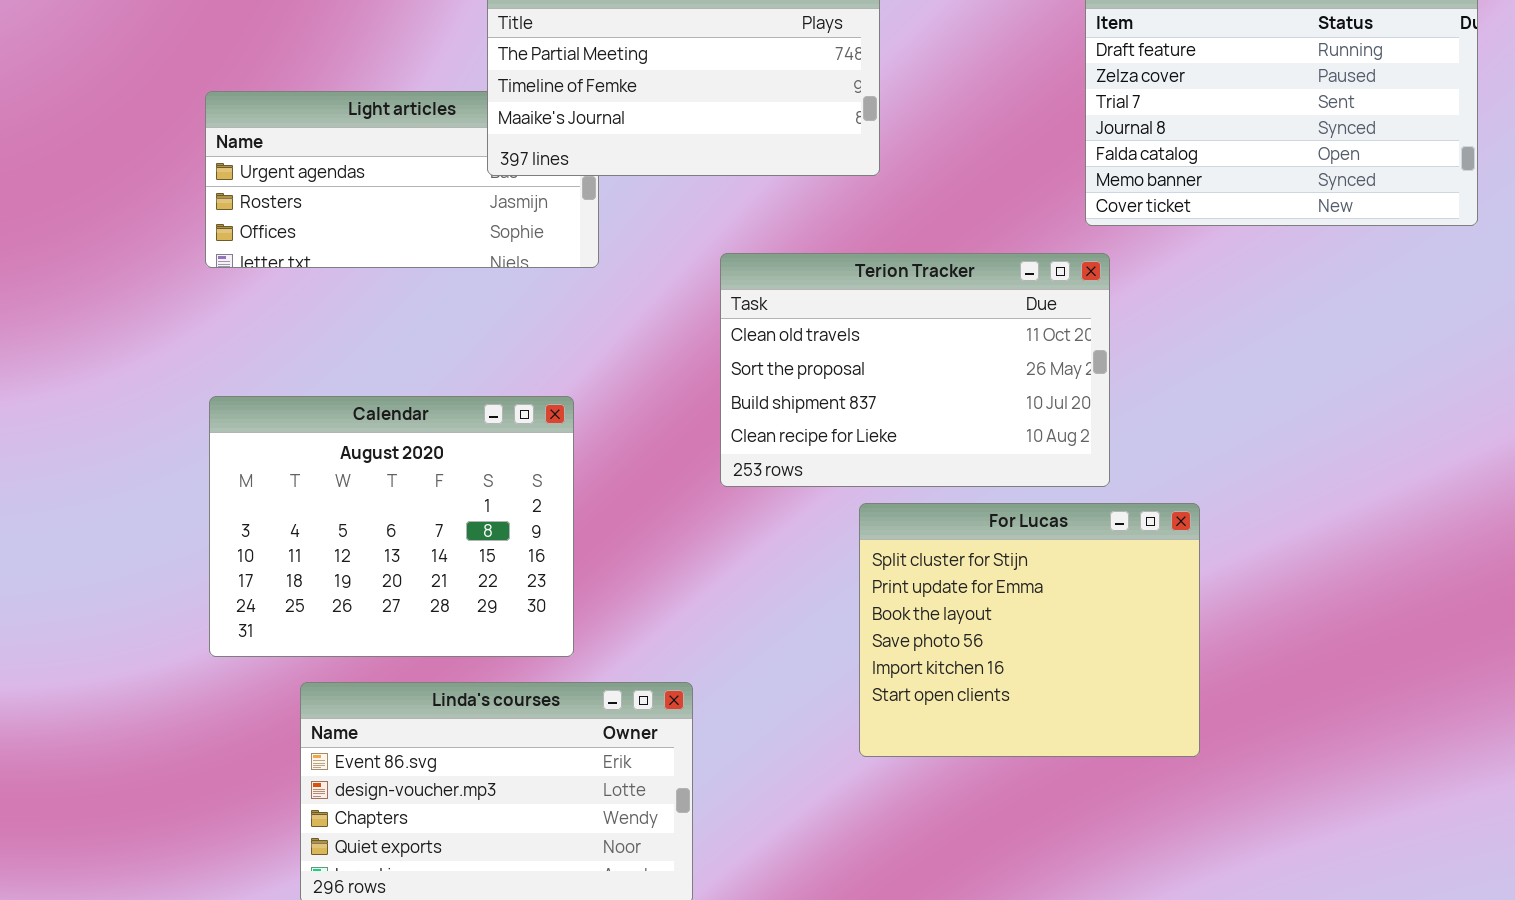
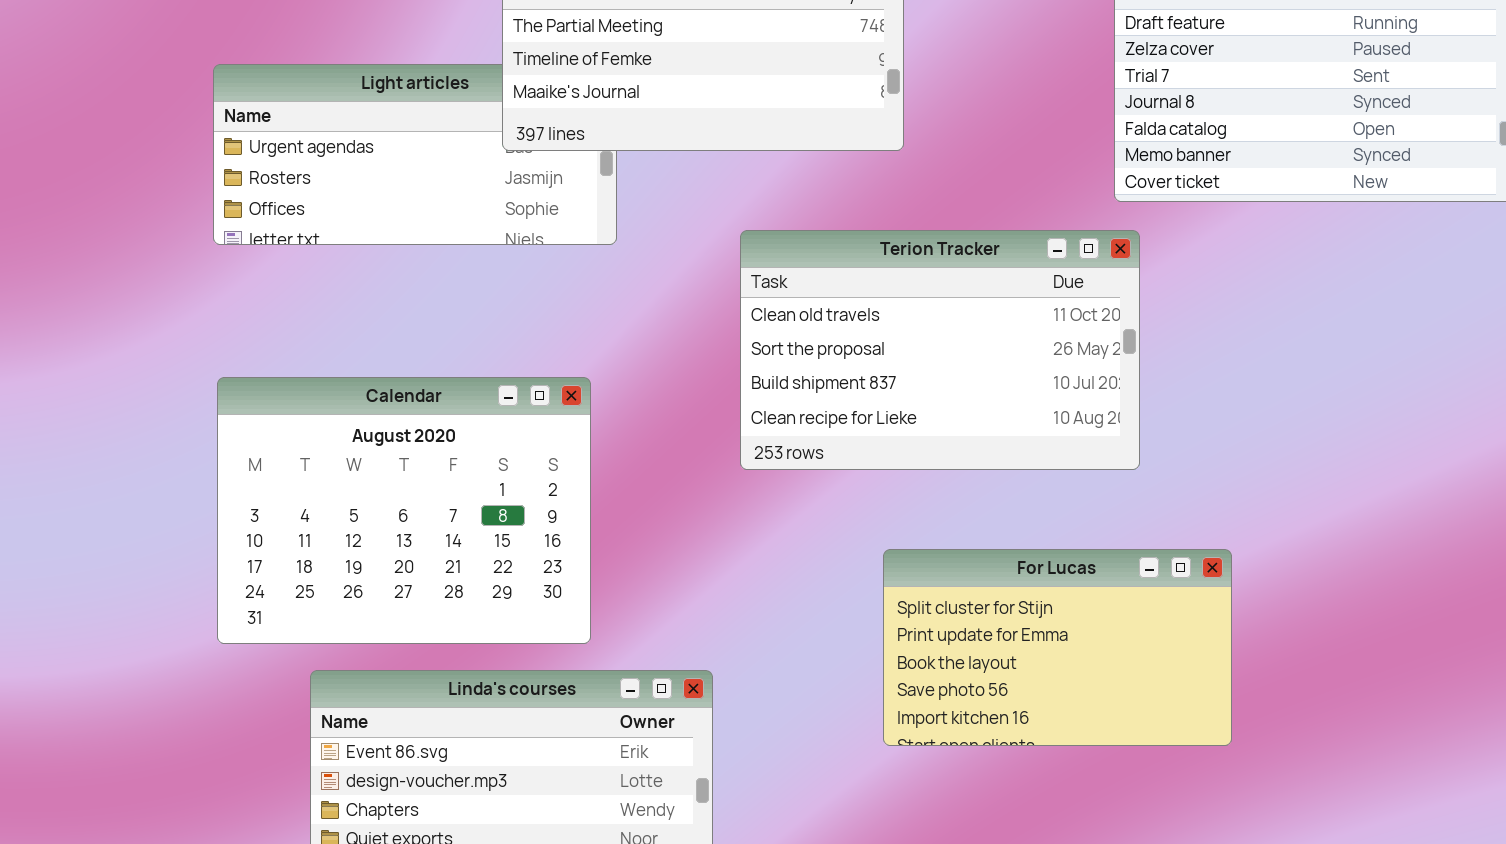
For Lucas: [859,503,1200,757] -> [883,549,1232,746], resized

